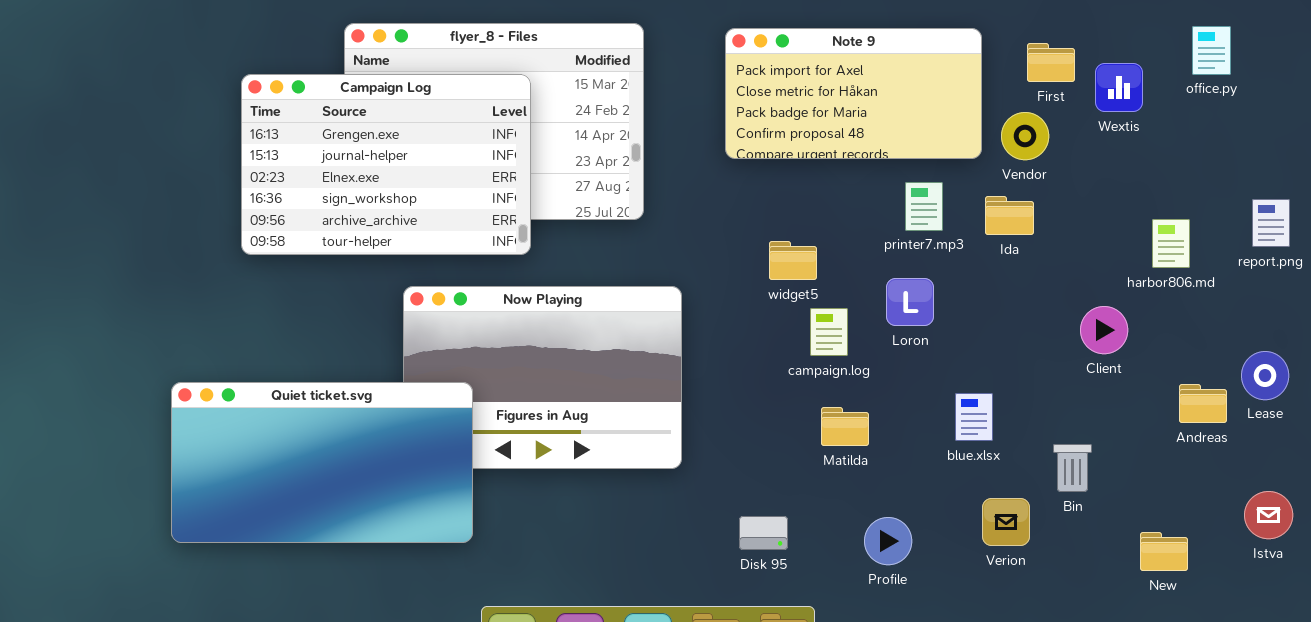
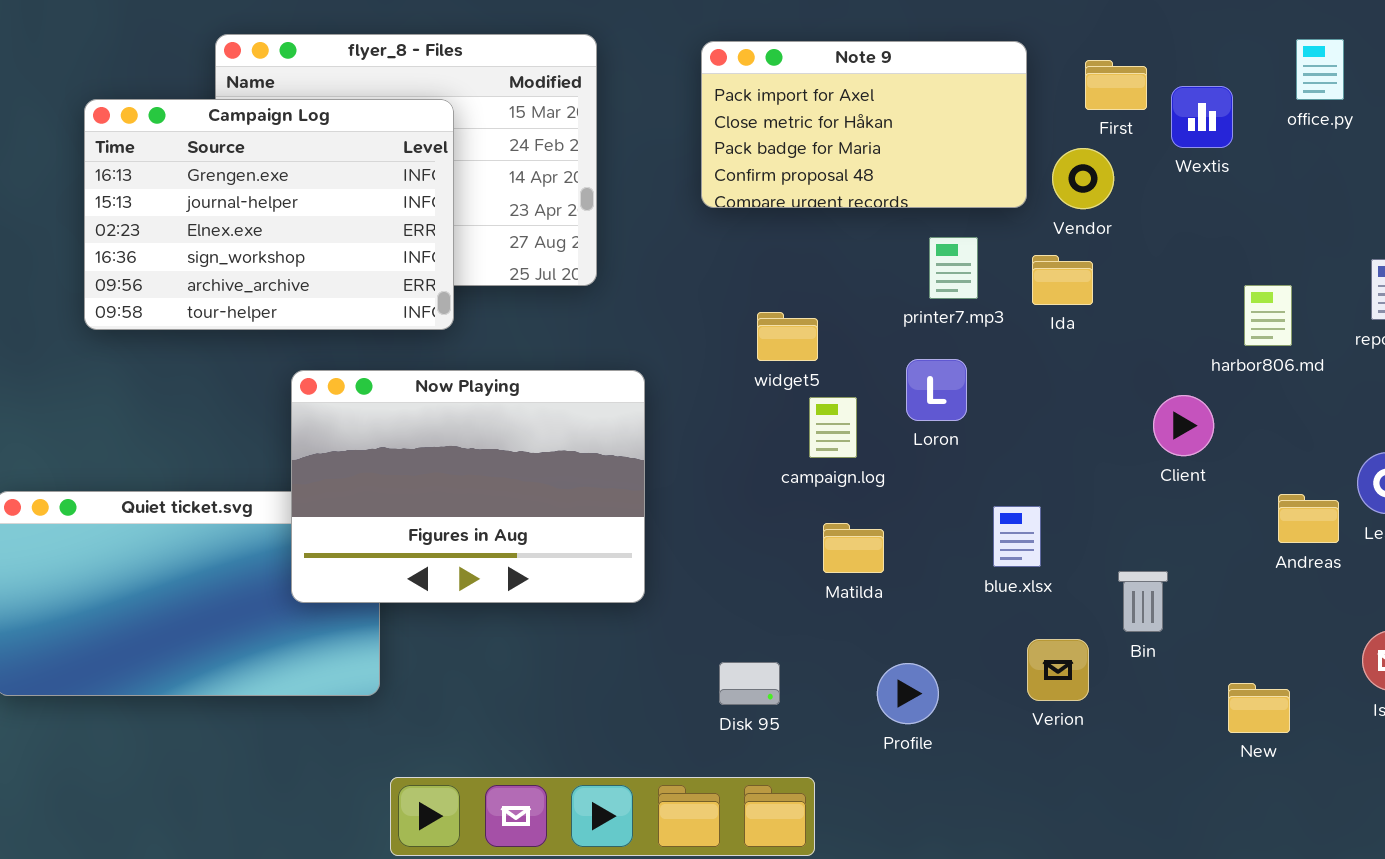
Now Playing: [403,286,682,469] -> [291,370,645,603], raised

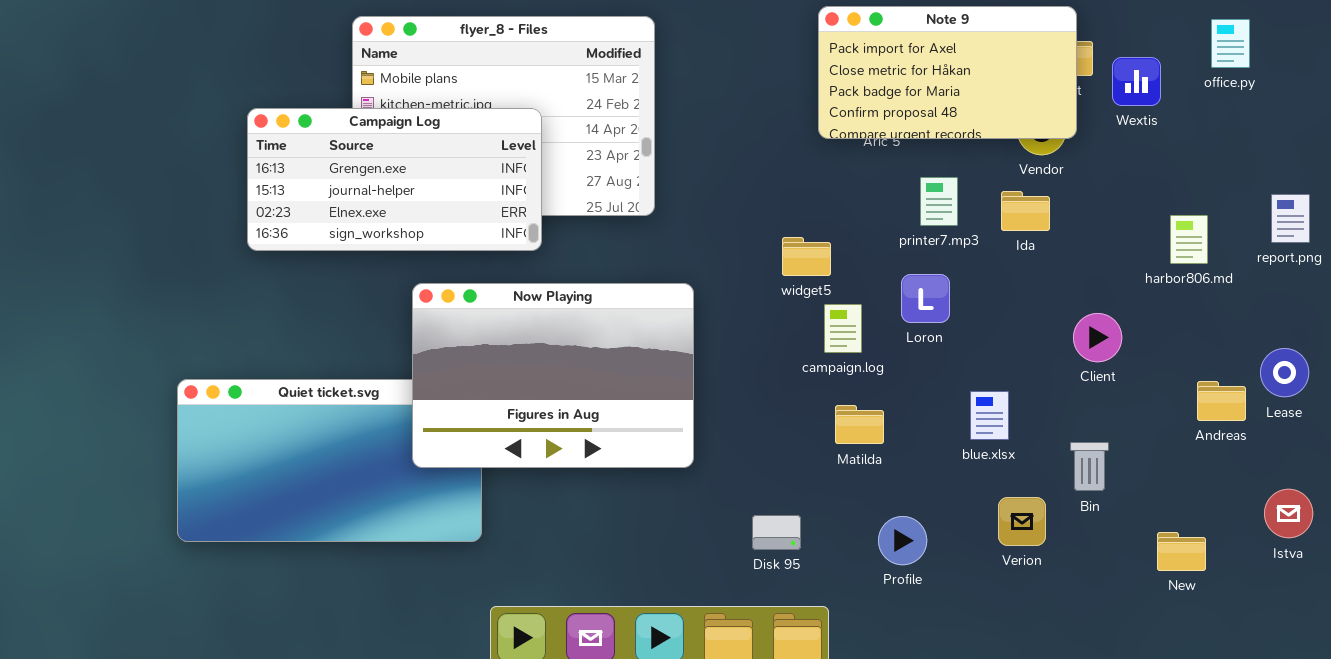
Note 9: [701,41,1027,208] -> [818,6,1077,139], moved
Campaign Log: [84,99,454,330] -> [247,108,542,251], resized
Client: [1153,395,1214,456] -> [1073,313,1122,362], moved

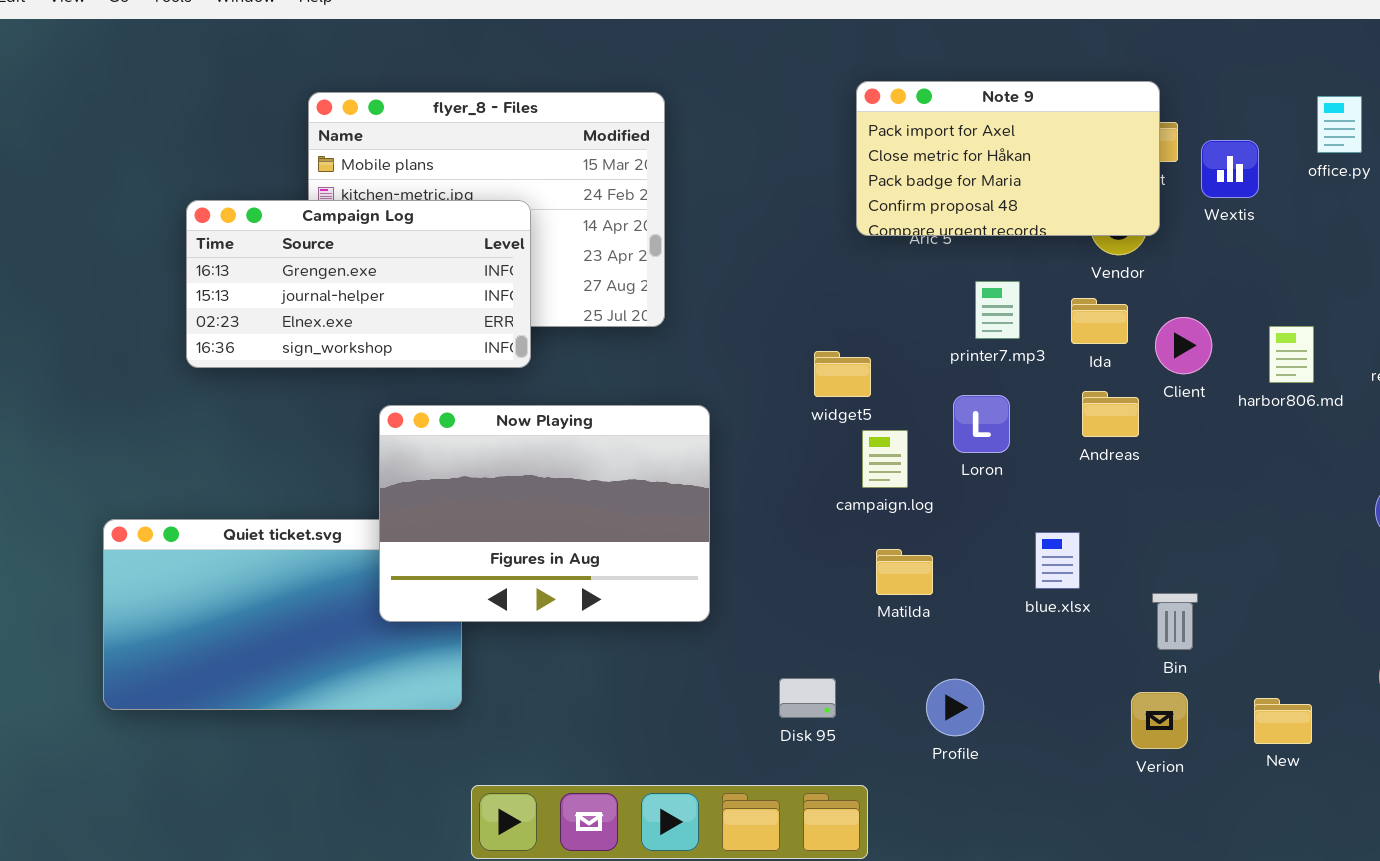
Client: [1073,313,1122,362] -> [1155,317,1212,374], moved
Andreas: [1197,381,1246,421] -> [1082,391,1139,437], moved
Verion: [998,497,1046,546] -> [1131,692,1188,749], moved

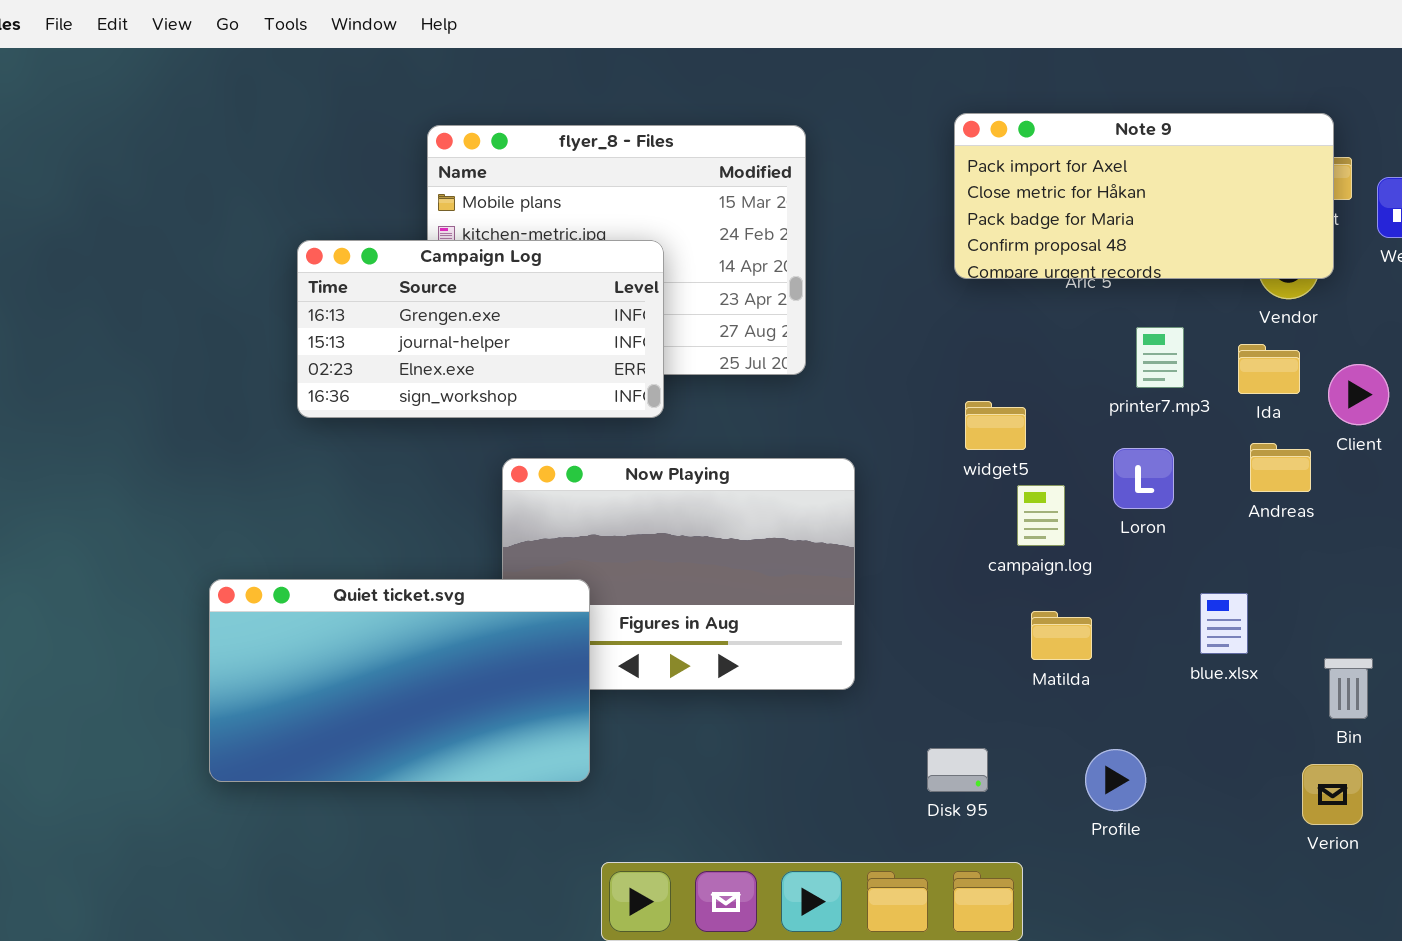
Note 9: [856,81,1160,236] -> [954,113,1334,279], resized
Quiet ticket.svg: [103,519,462,710] -> [209,579,590,782], raised

